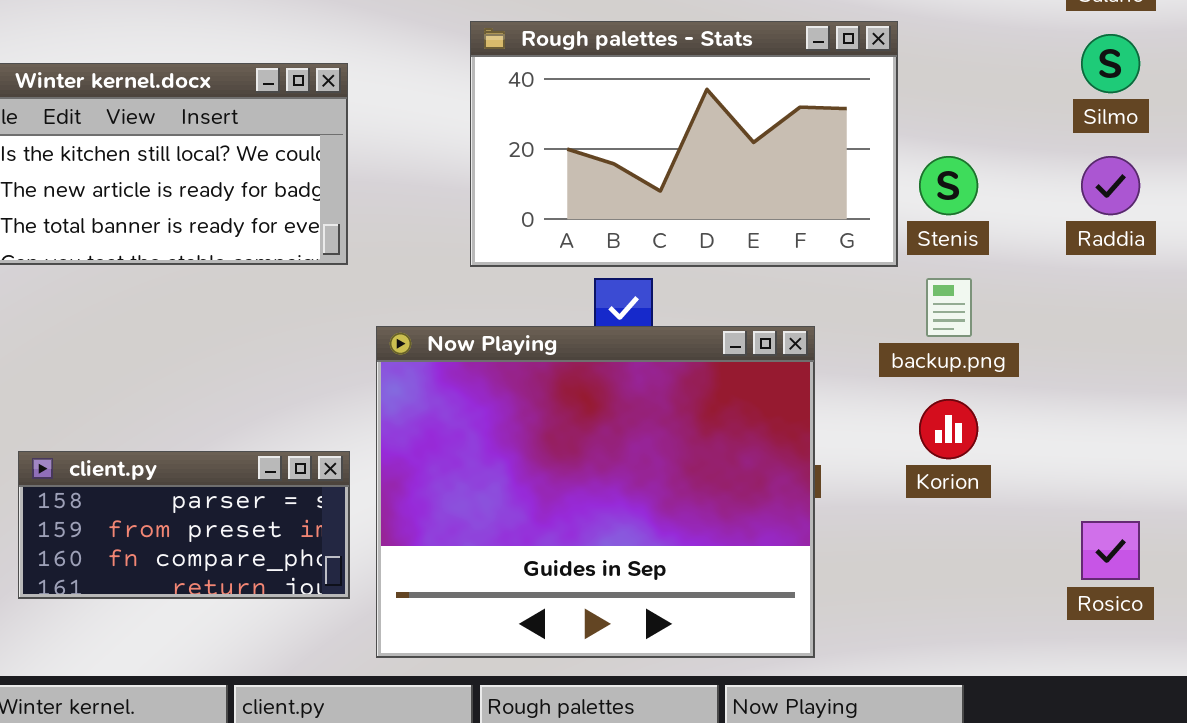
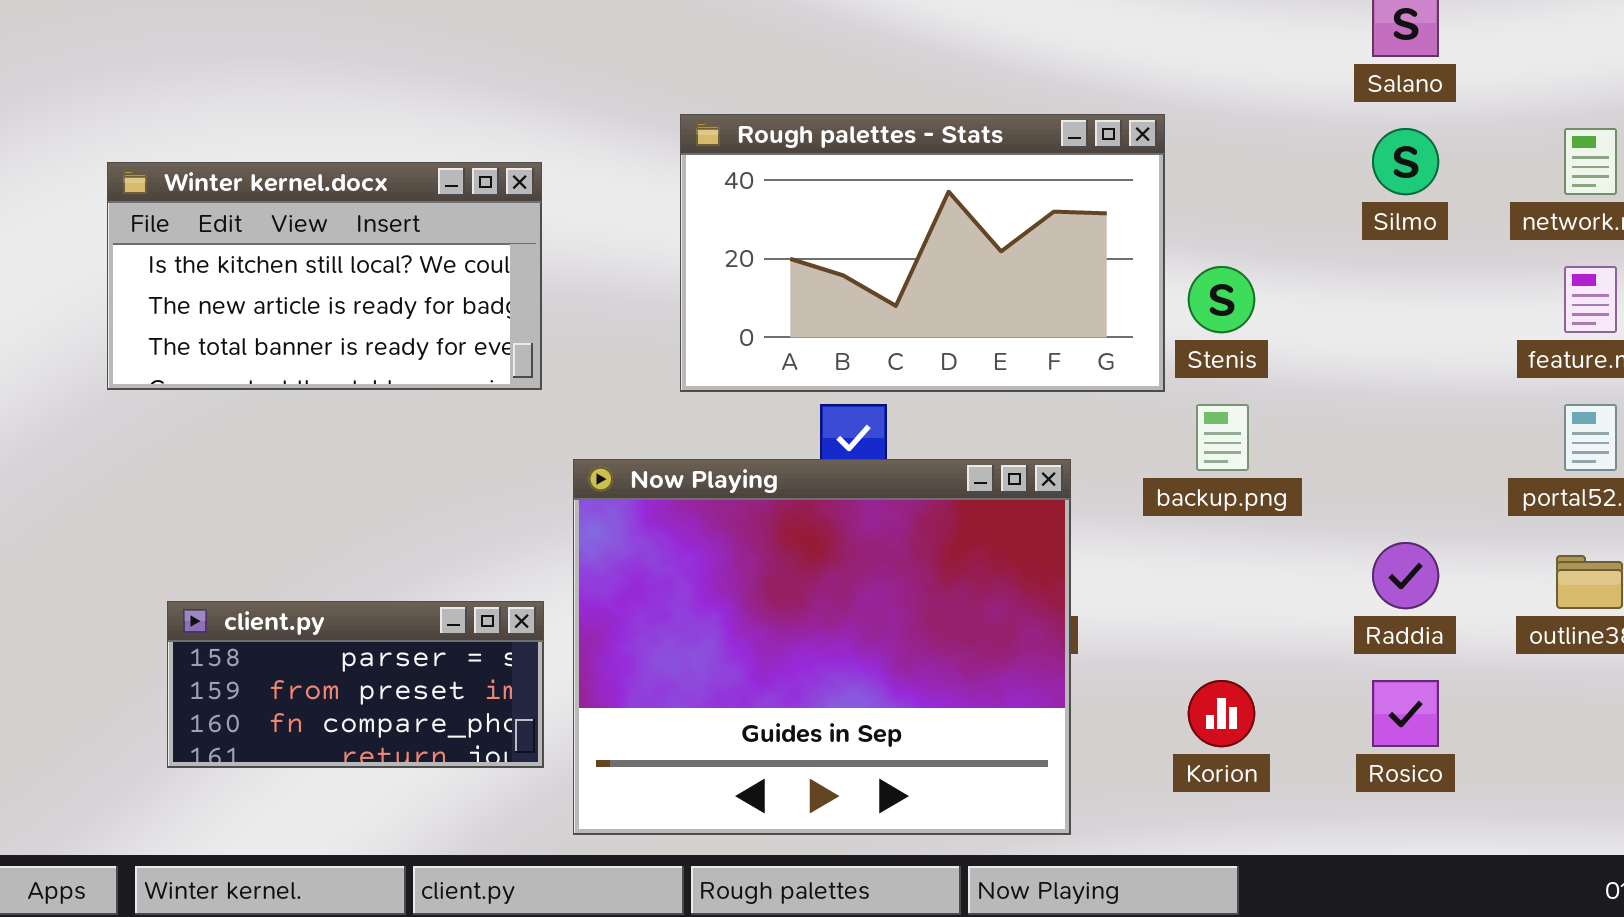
Raddia: [1081,156,1140,215] -> [1372,542,1439,609], moved
Korion: [919,399,978,459] -> [1188,680,1255,747], moved

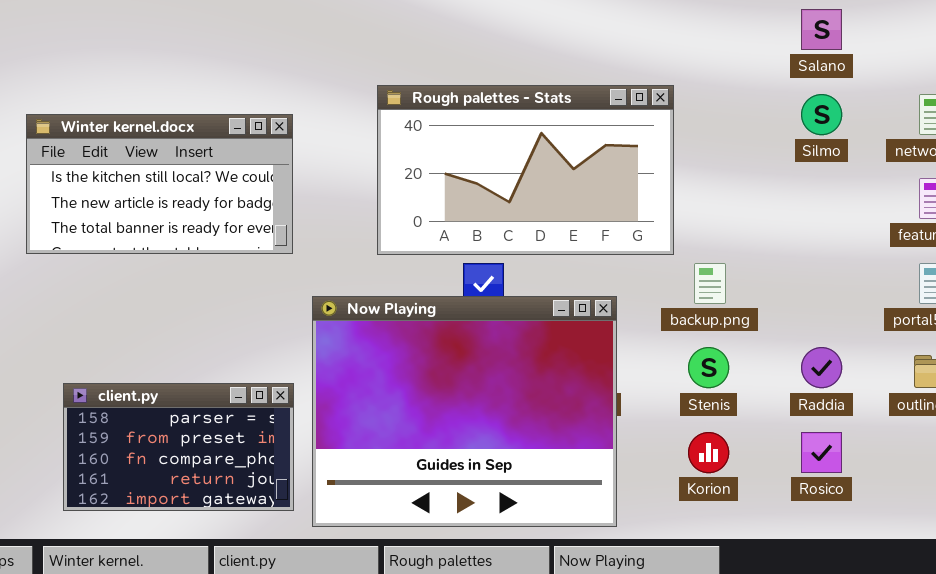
Stenis: [1188,266,1255,333] -> [688,347,729,388], moved
client.py: [167,601,544,768] -> [63,383,294,511], resized

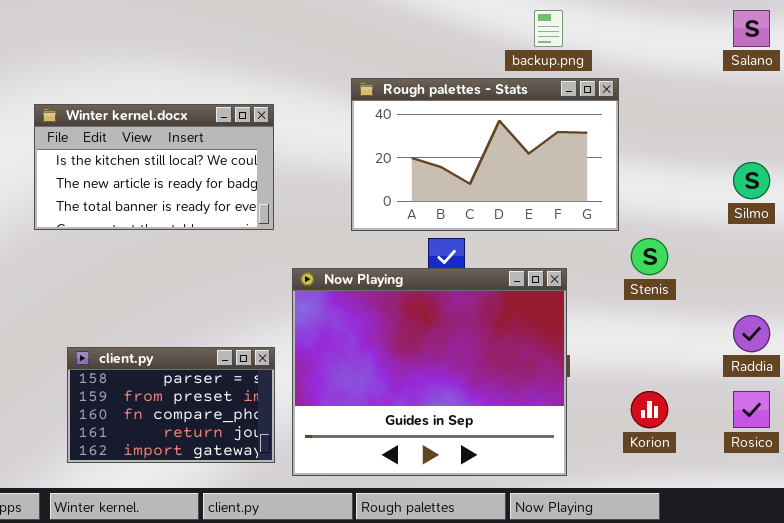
Silmo: [801,94,842,135] -> [733,162,770,199], moved
backup.png: [694,263,726,304] -> [534,10,563,47], moved
Stenis: [688,347,729,388] -> [631,238,668,275], moved

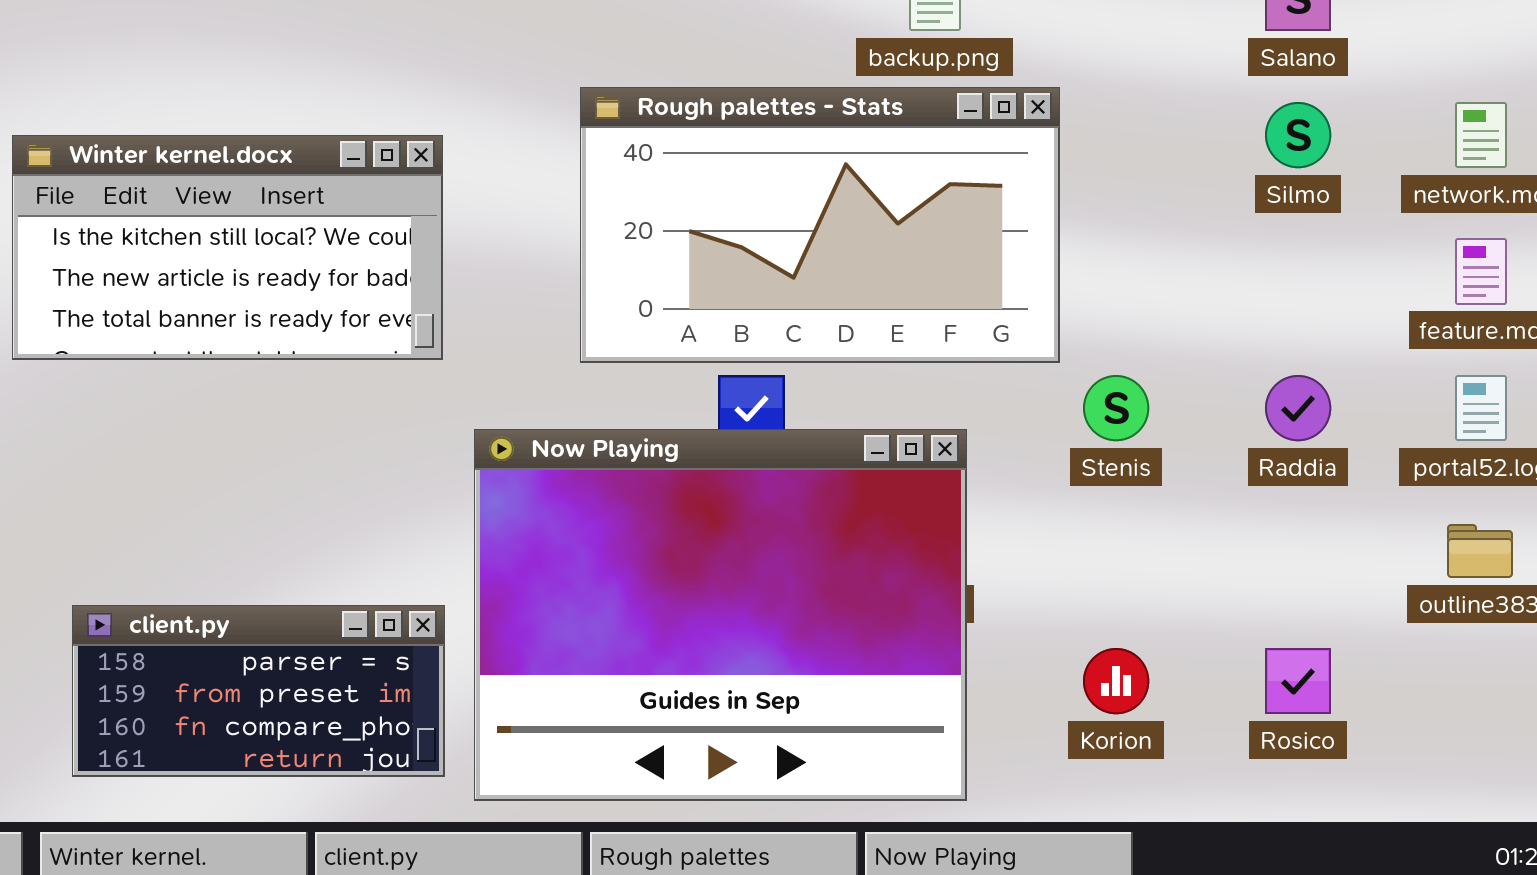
Silmo: [733,162,770,199] -> [1265,102,1331,168], moved
Raddia: [733,315,770,352] -> [1265,375,1331,441], moved
client.py: [67,347,275,463] -> [72,605,445,777], resized

